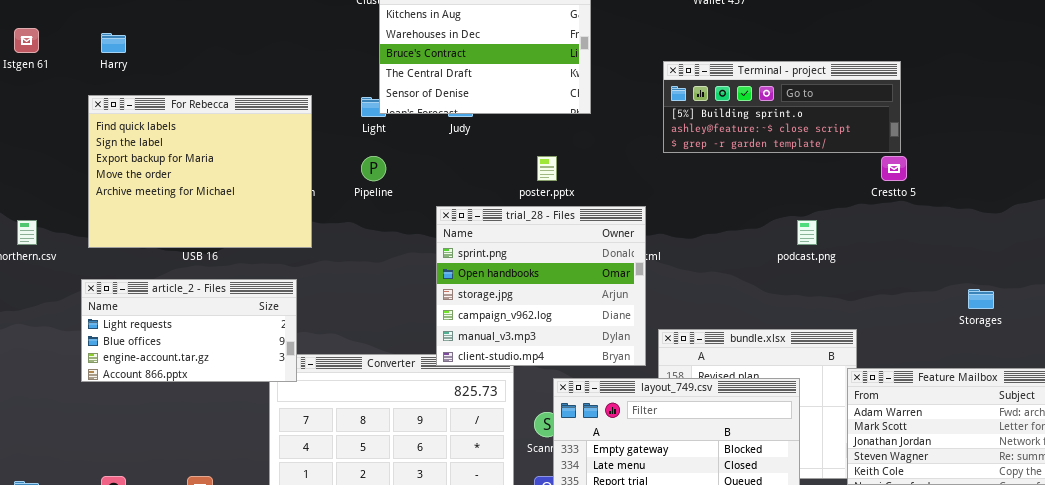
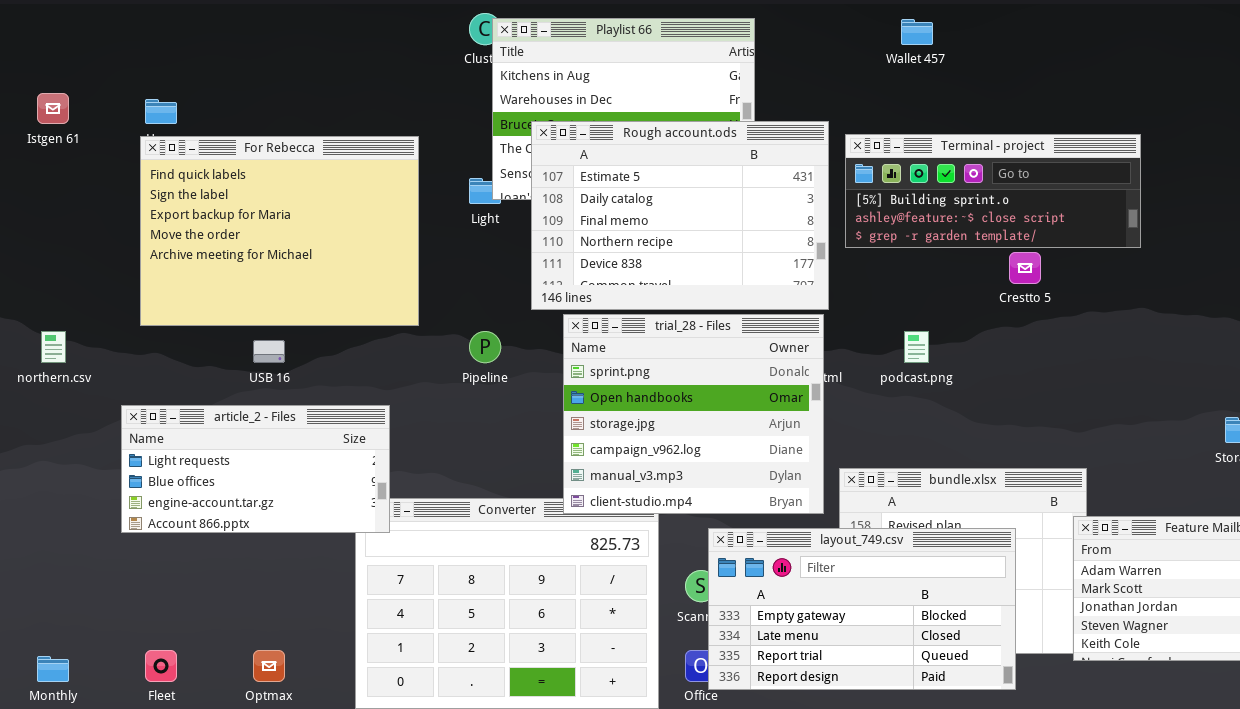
Rough account.ods: none -> [531,121,829,310], opened
For Rebecca: [88,95,312,248] -> [140,136,419,326], moved
Pipeline: [361,156,386,181] -> [469,331,501,363], moved
Crestto 5: [881,156,907,181] -> [1009,252,1041,284], moved
podcast.png: [797,220,817,245] -> [904,331,929,363], moved

